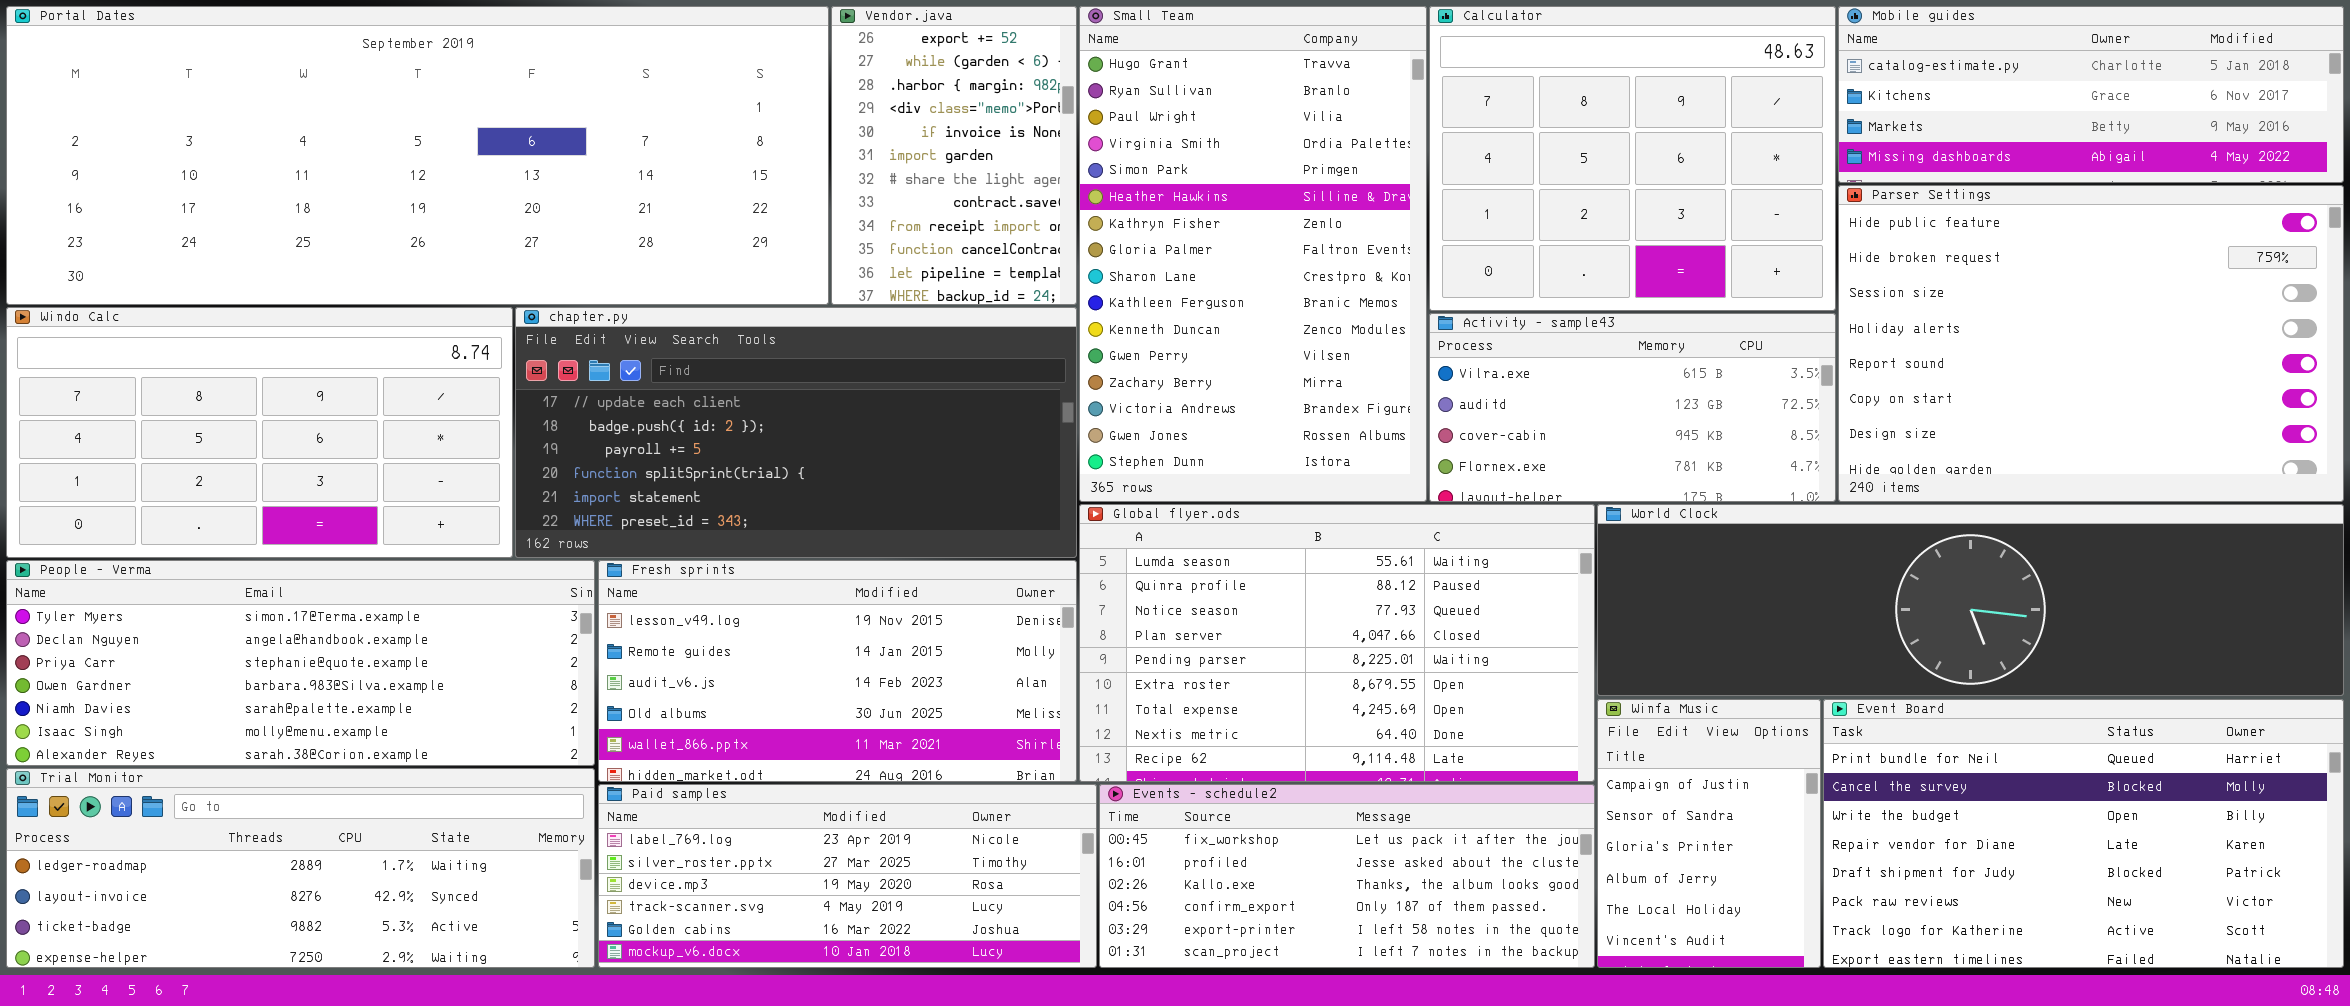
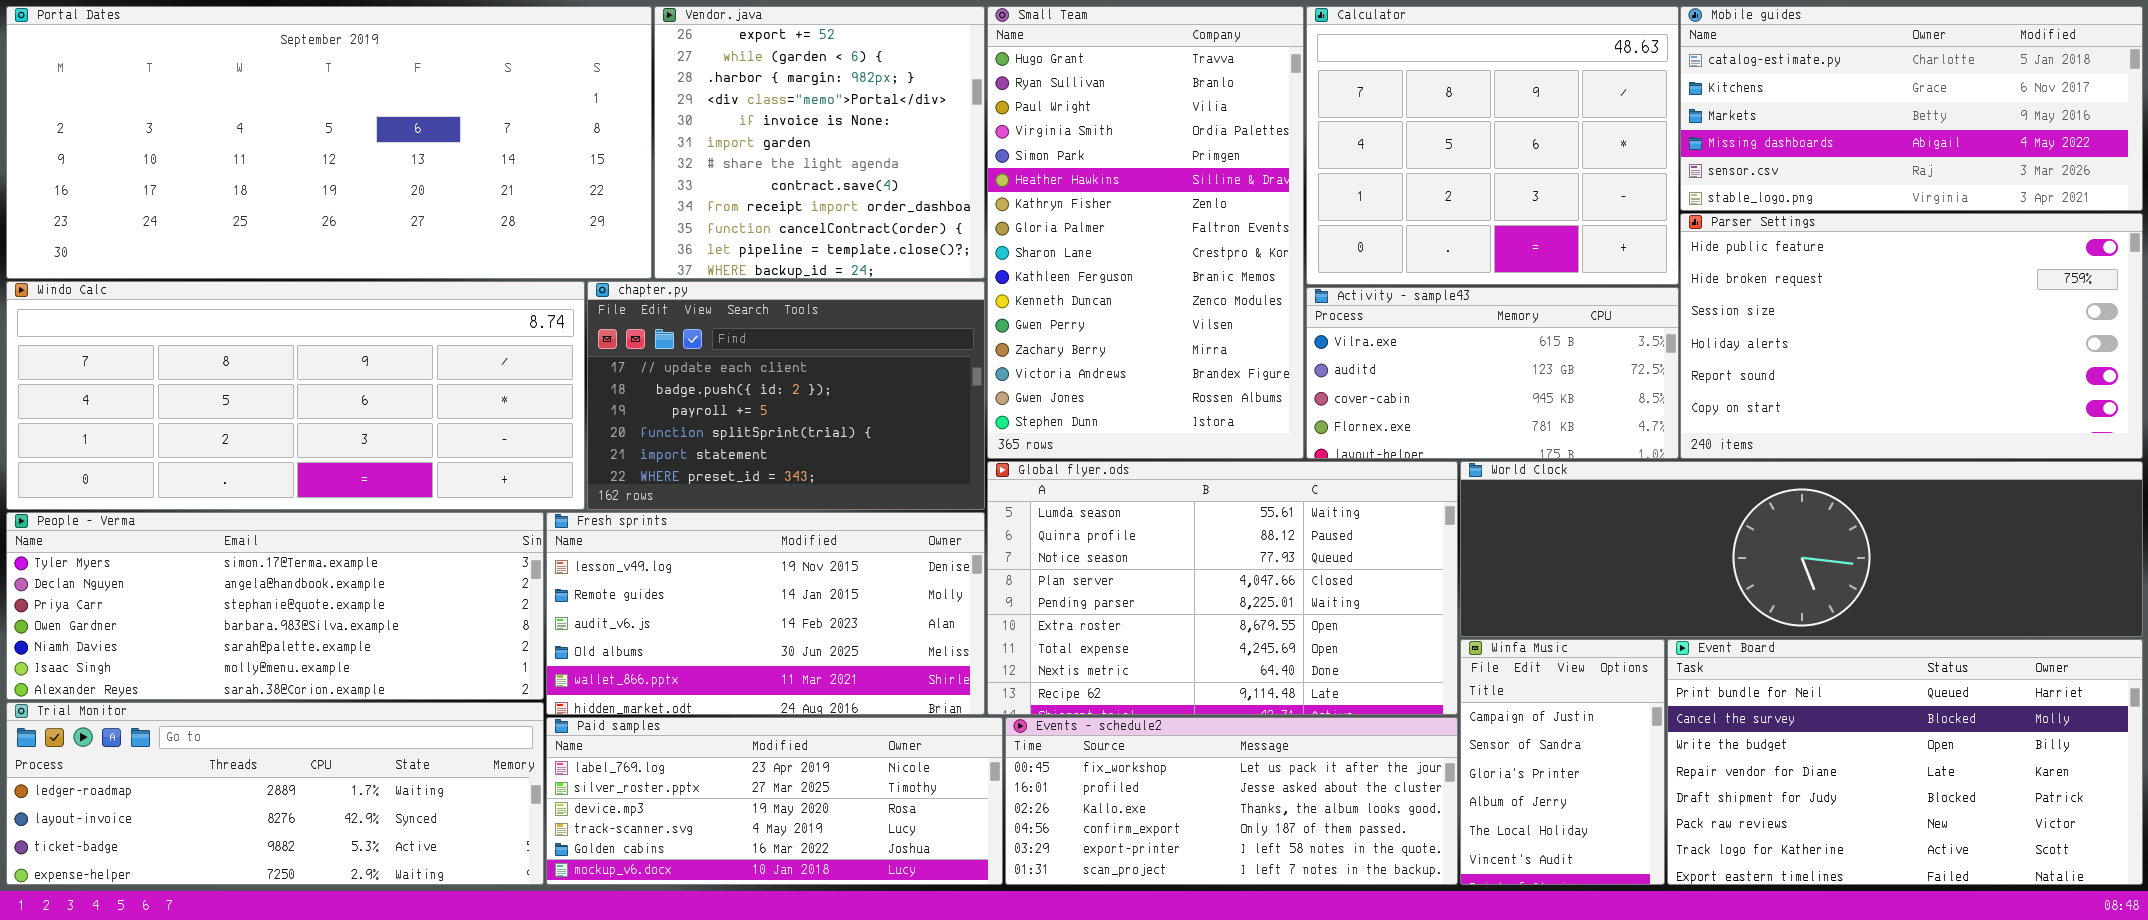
Portal Dates: [6,6,829,305] -> [6,6,652,279], resized
Vendor.java: [831,6,1077,305] -> [654,6,985,279], resized
Mobile guides: [1838,6,2344,183] -> [1680,6,2143,211], resized
Parser Settings: [1838,185,2344,502] -> [1680,213,2143,459], resized
Windo Calc: [6,307,513,558] -> [6,281,585,510], resized
chapter.py: [515,307,1077,558] -> [587,281,985,510], resized

